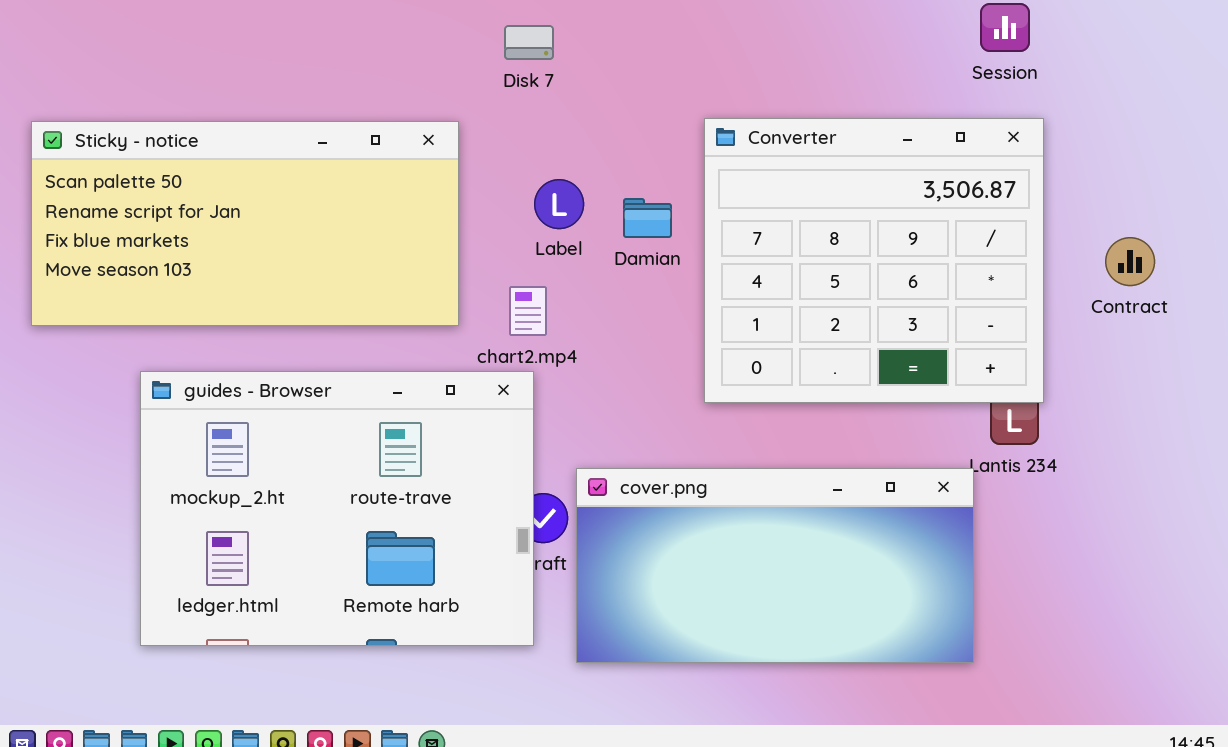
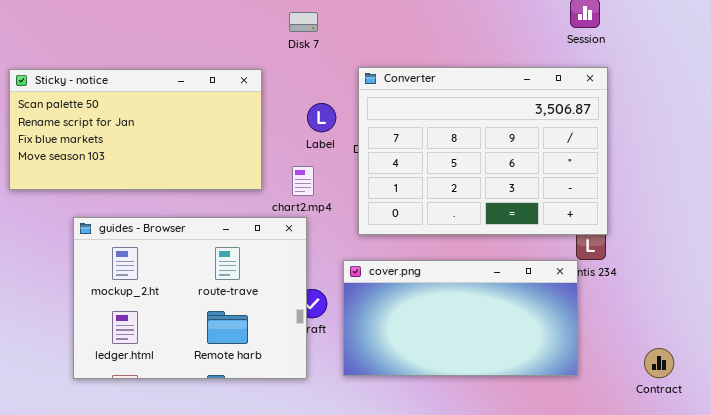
Converter: [704,118,1044,403] -> [358,67,608,235], resized
Contract: [1105,237,1155,286] -> [644,348,674,378], moved
cover.png: [576,468,974,663] -> [343,260,578,376], moved

